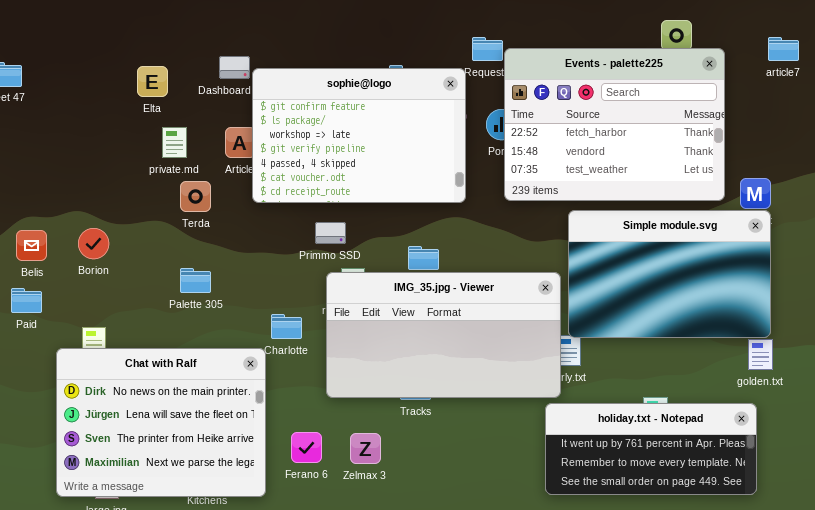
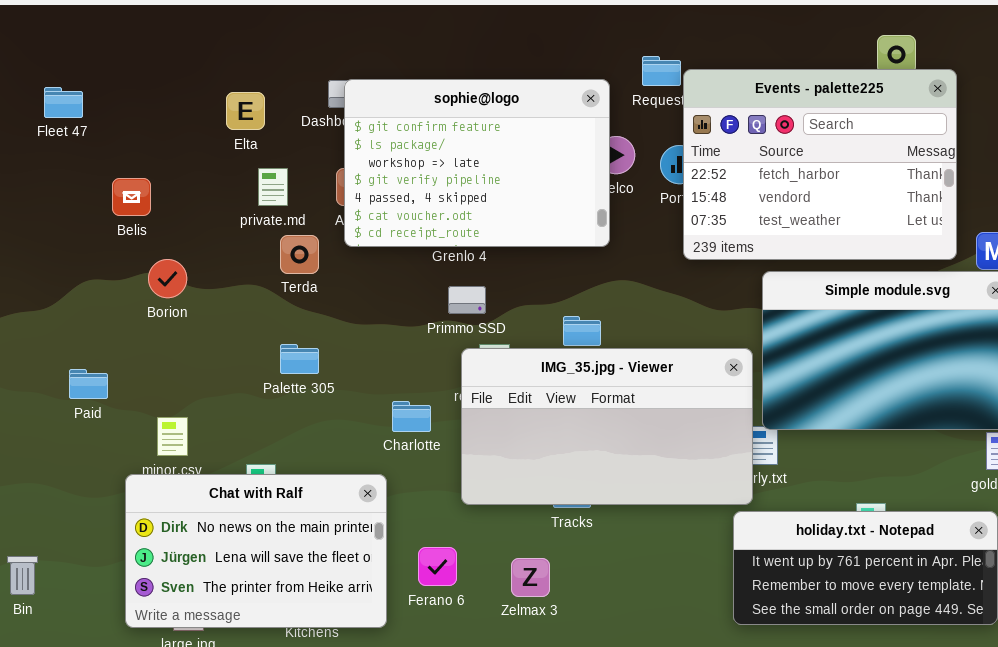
sophie@logo: [252,68,466,203] -> [344,79,610,247], moved
Borion: [78,228,109,259] -> [148,259,187,298], moved
Belis: [16,230,47,261] -> [112,178,151,216], moved
Chat with Ralf: [56,348,266,497] -> [125,474,387,628], resized
Zelmax 3: [350,433,381,464] -> [511,558,550,597], moved

